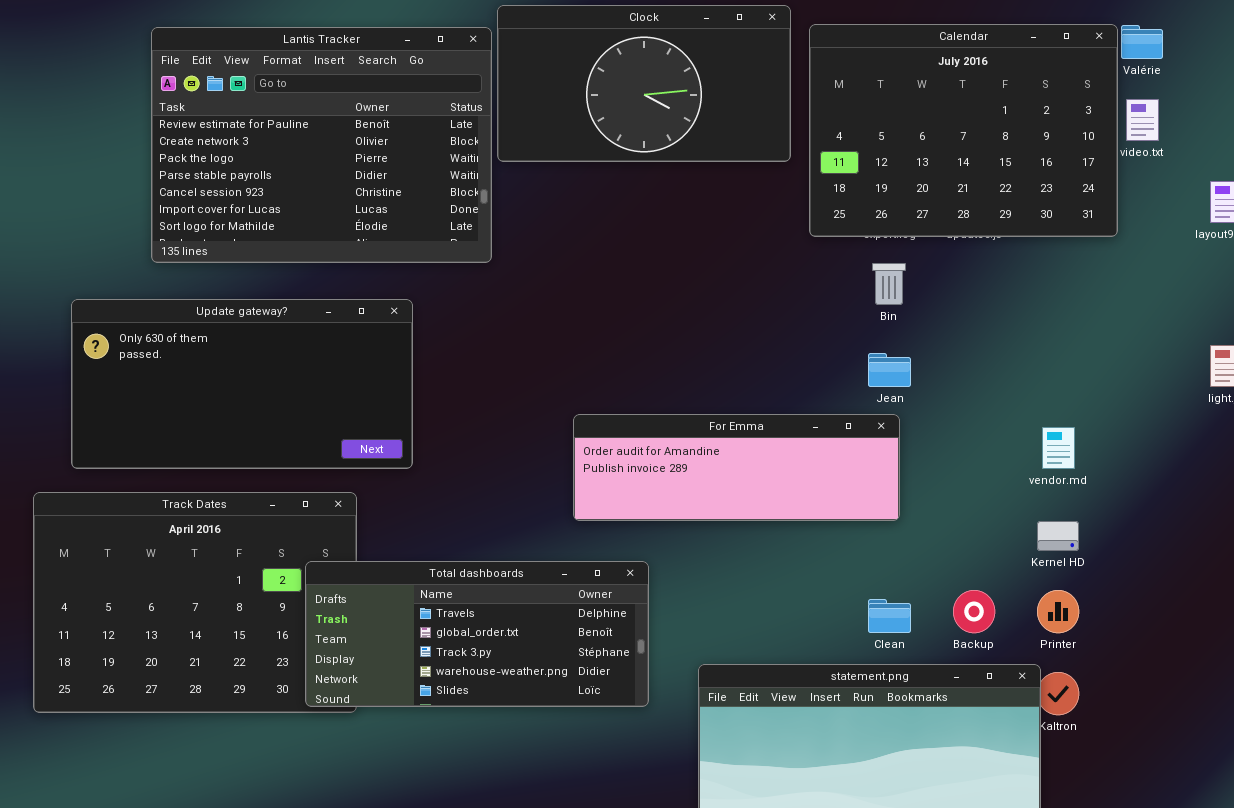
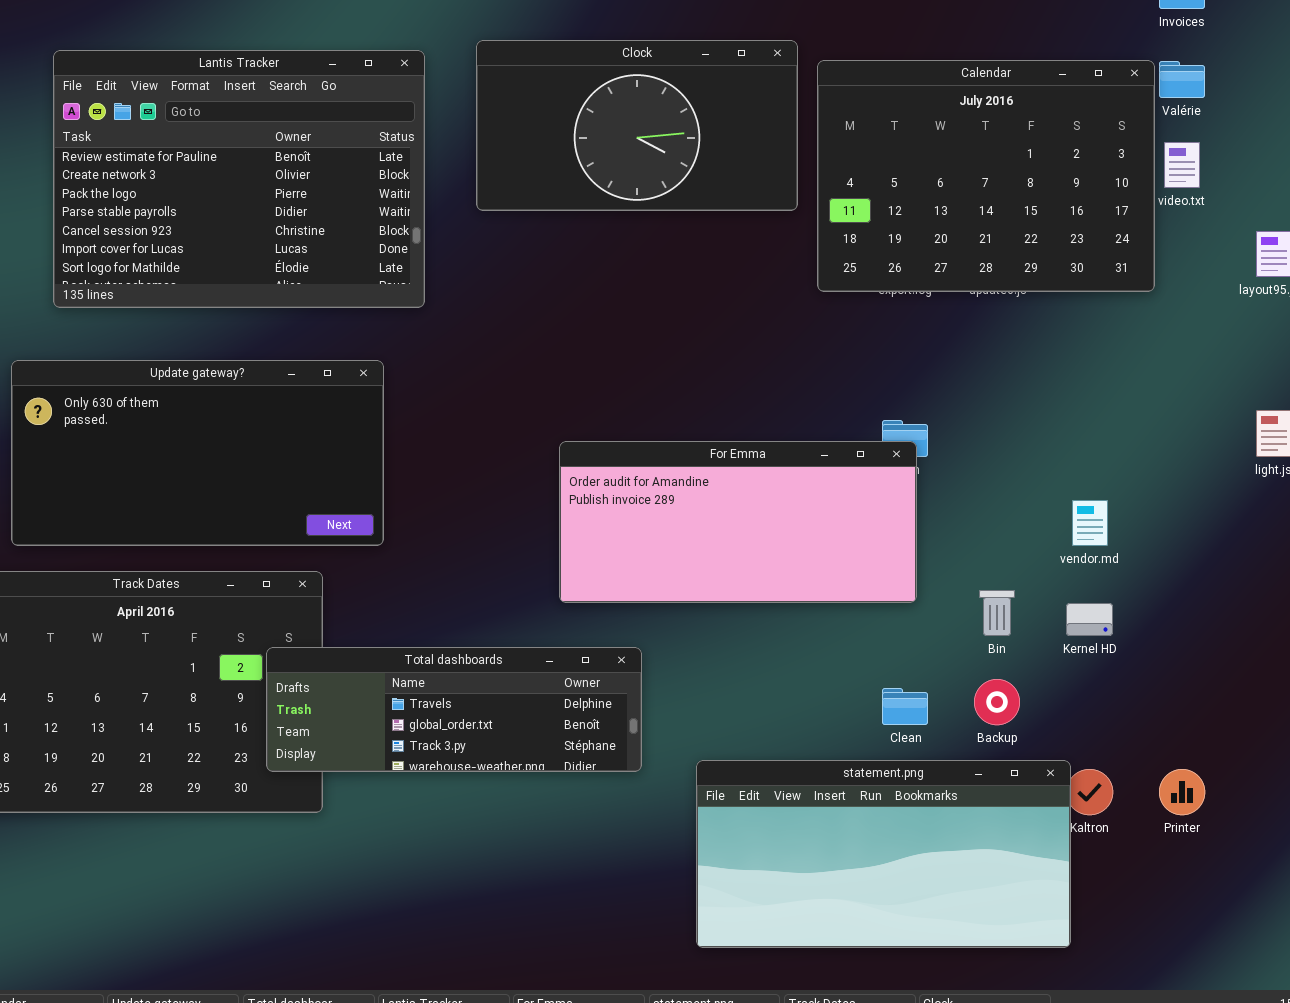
Lantis Tracker: [151,27,492,263] -> [53,50,425,308], moved
Bin: [872,263,906,305] -> [979,590,1015,636], moved
For Emma: [573,414,900,521] -> [559,441,917,603], resized
Total dashboards: [305,561,649,707] -> [266,647,642,772], resized
Printer: [1037,590,1079,633] -> [1159,769,1205,815], moved

